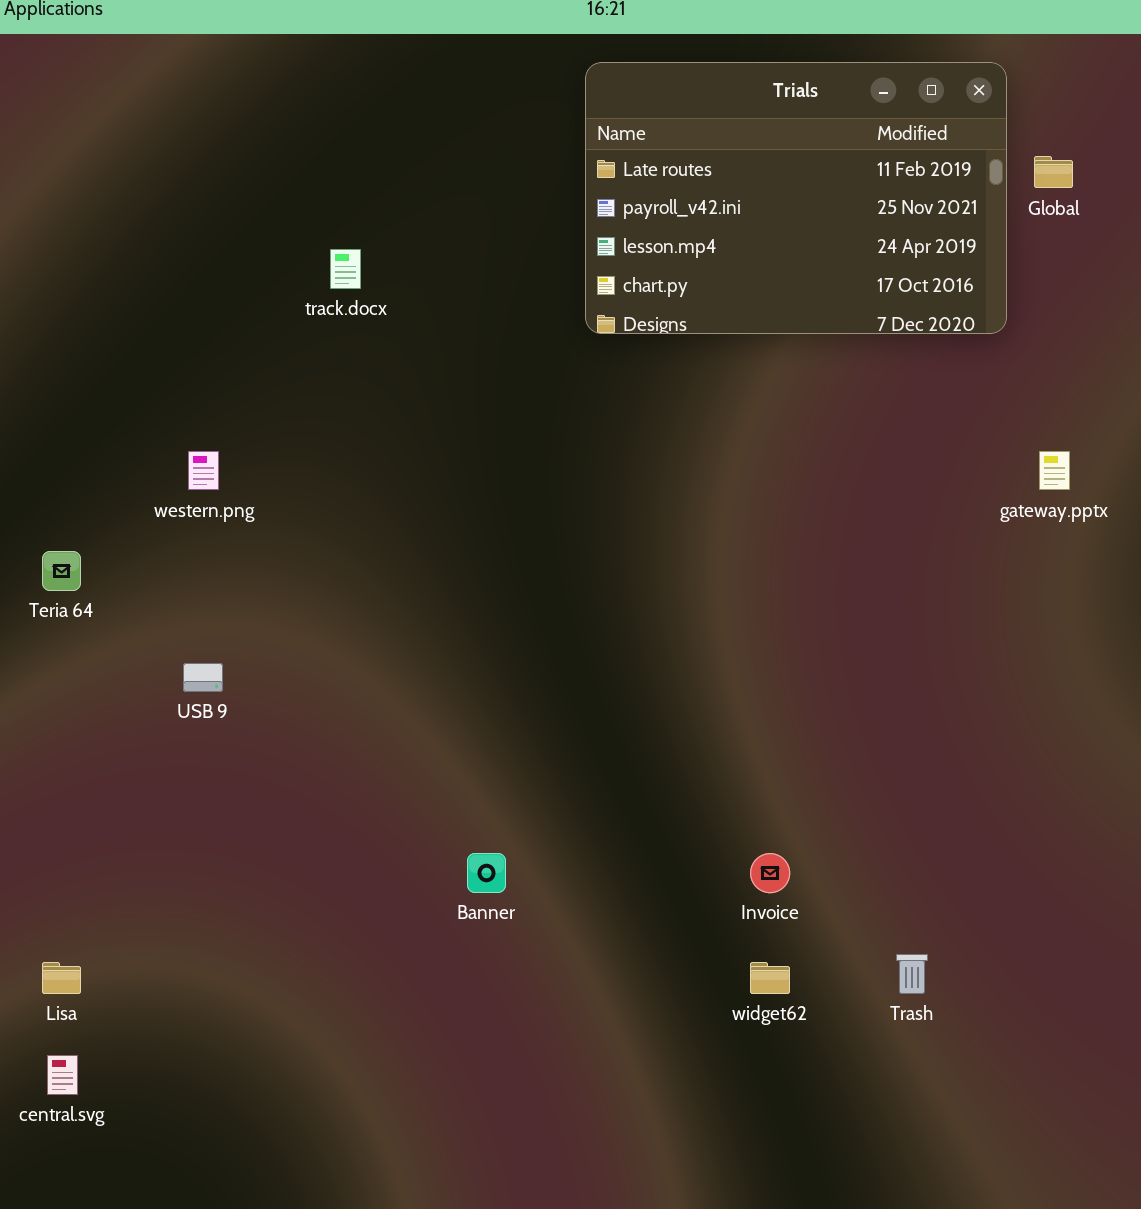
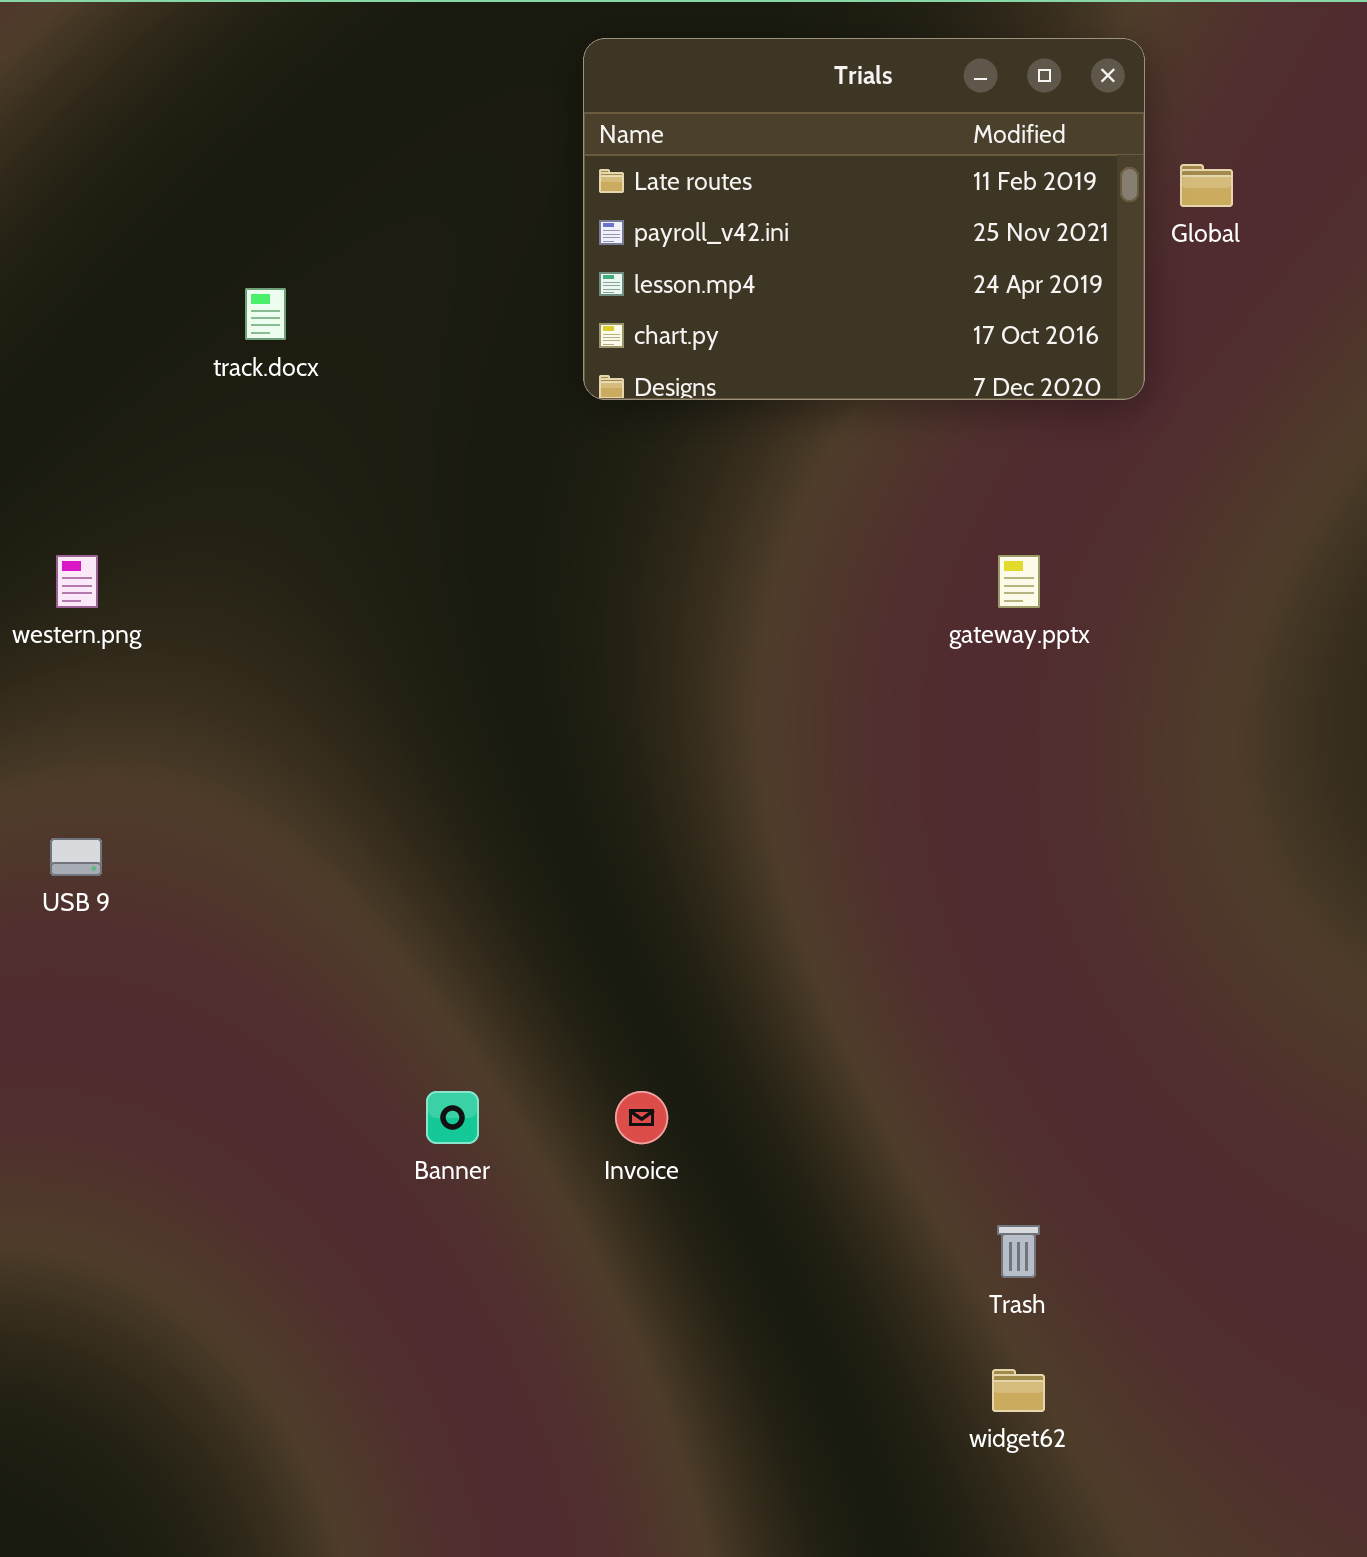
gateway.pptx: [1039,451,1070,490] -> [998,555,1040,608], moved
Invoice: [750,853,790,893] -> [615,1091,668,1144], moved
widget62: [750,962,790,994] -> [992,1369,1045,1412], moved

